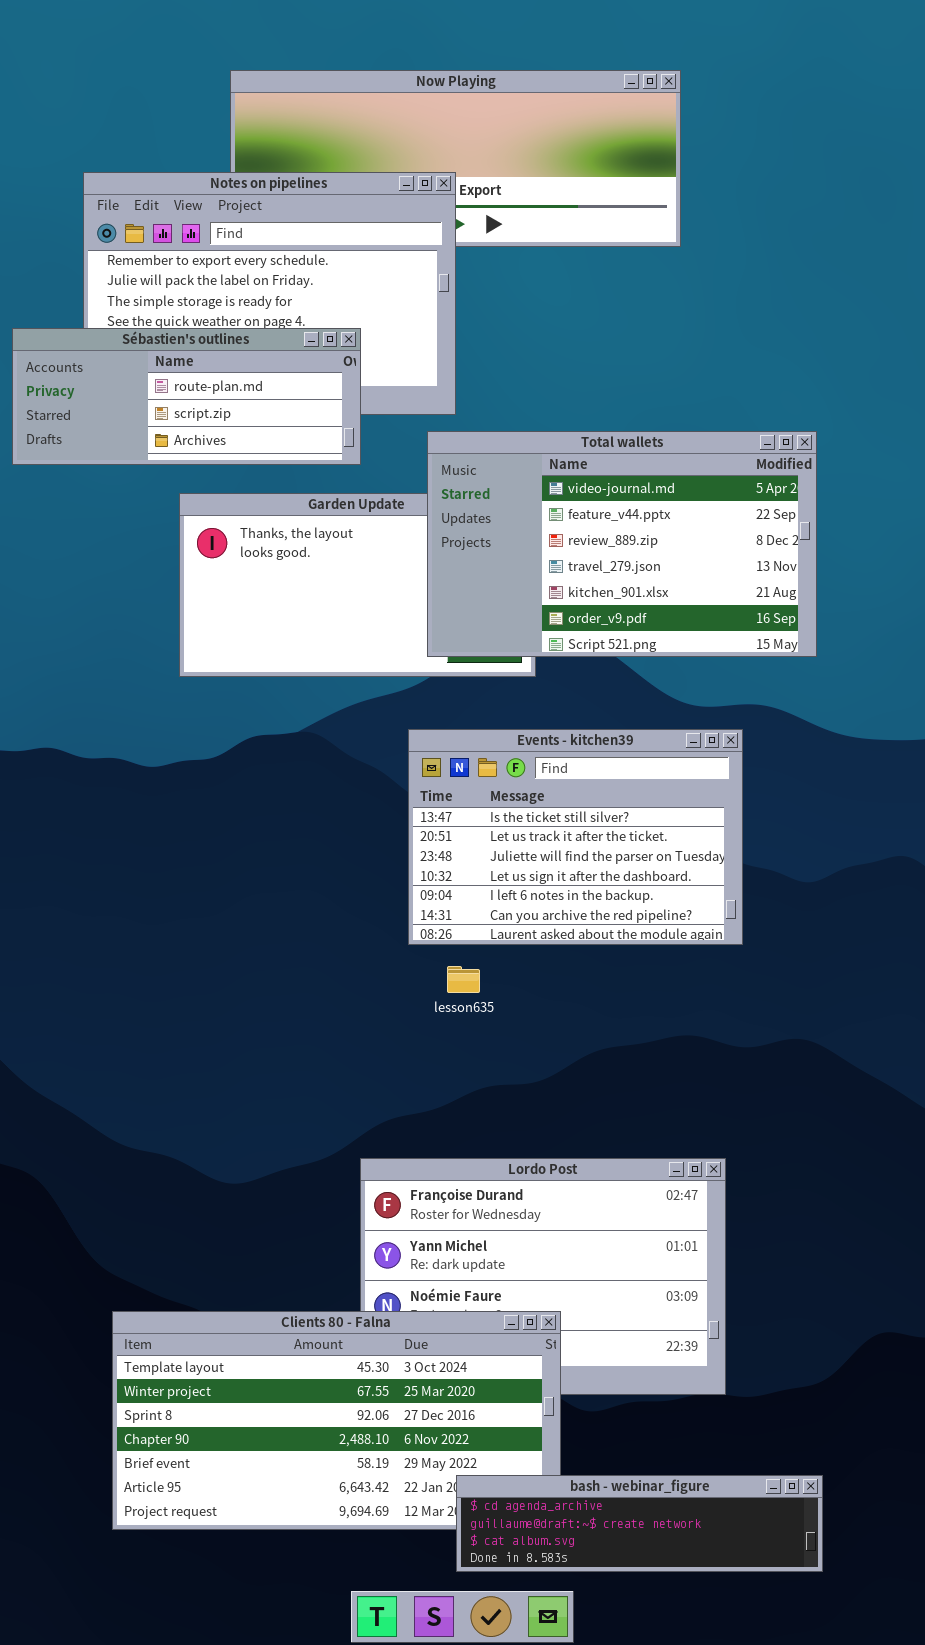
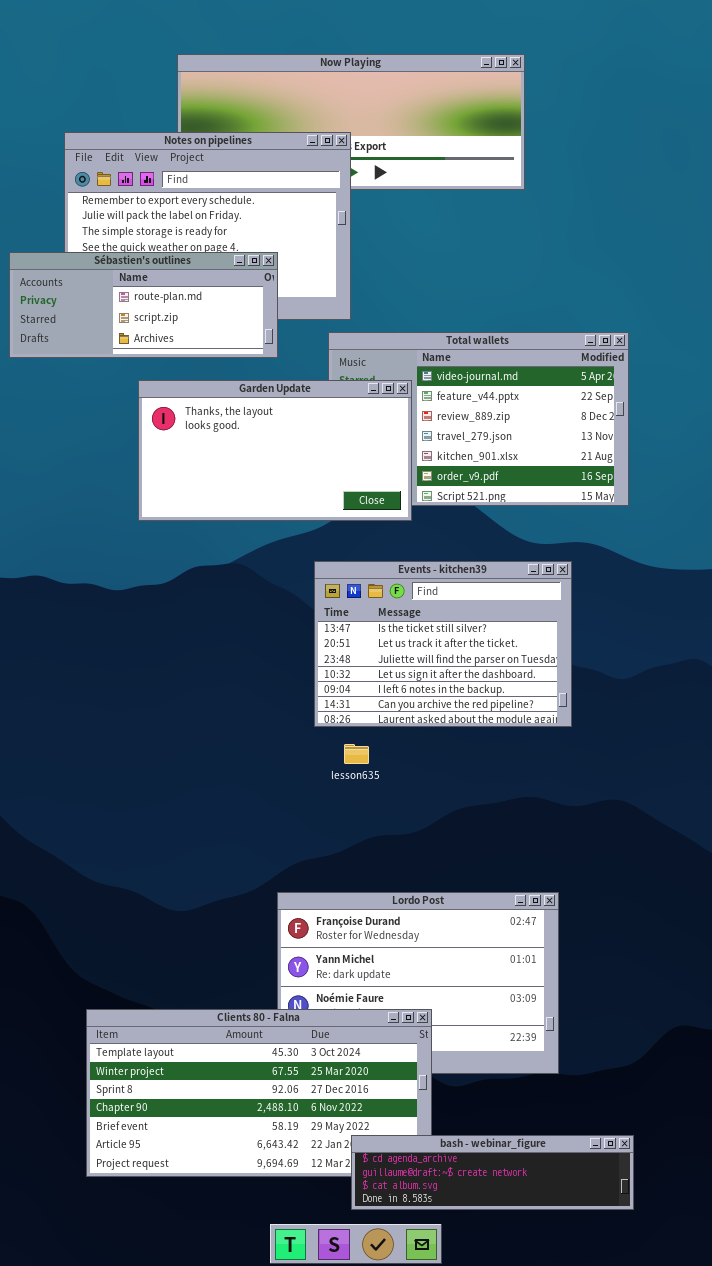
Garden Update: [179,493,536,677] -> [138,380,412,521], raised

